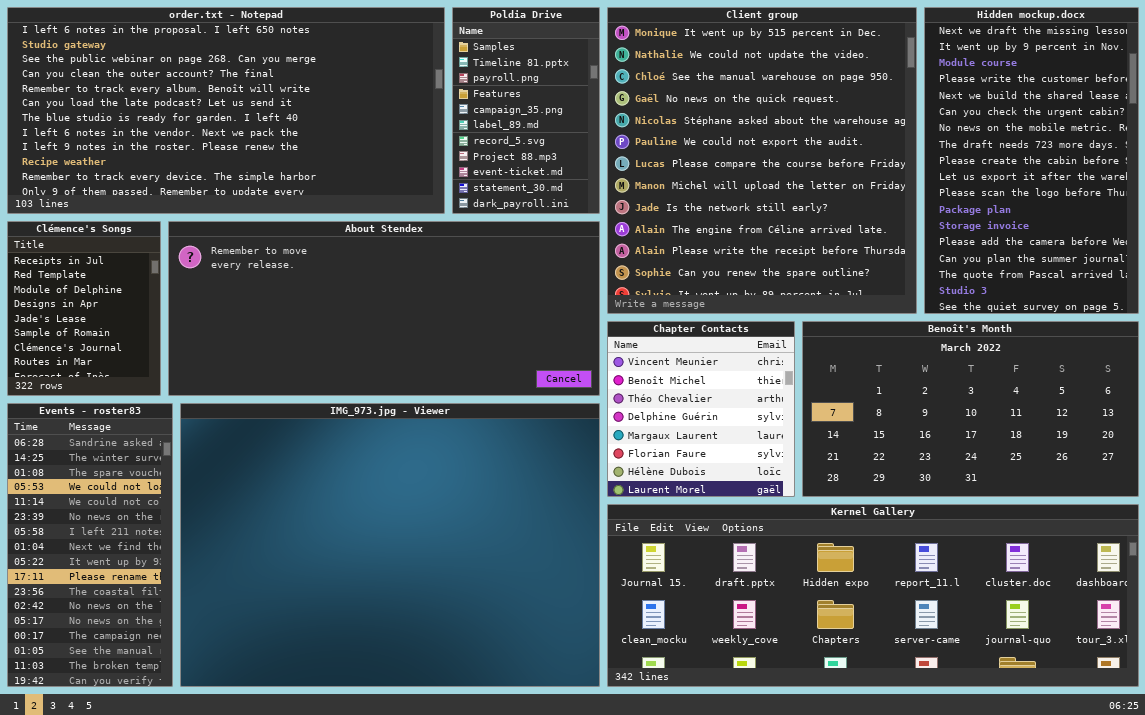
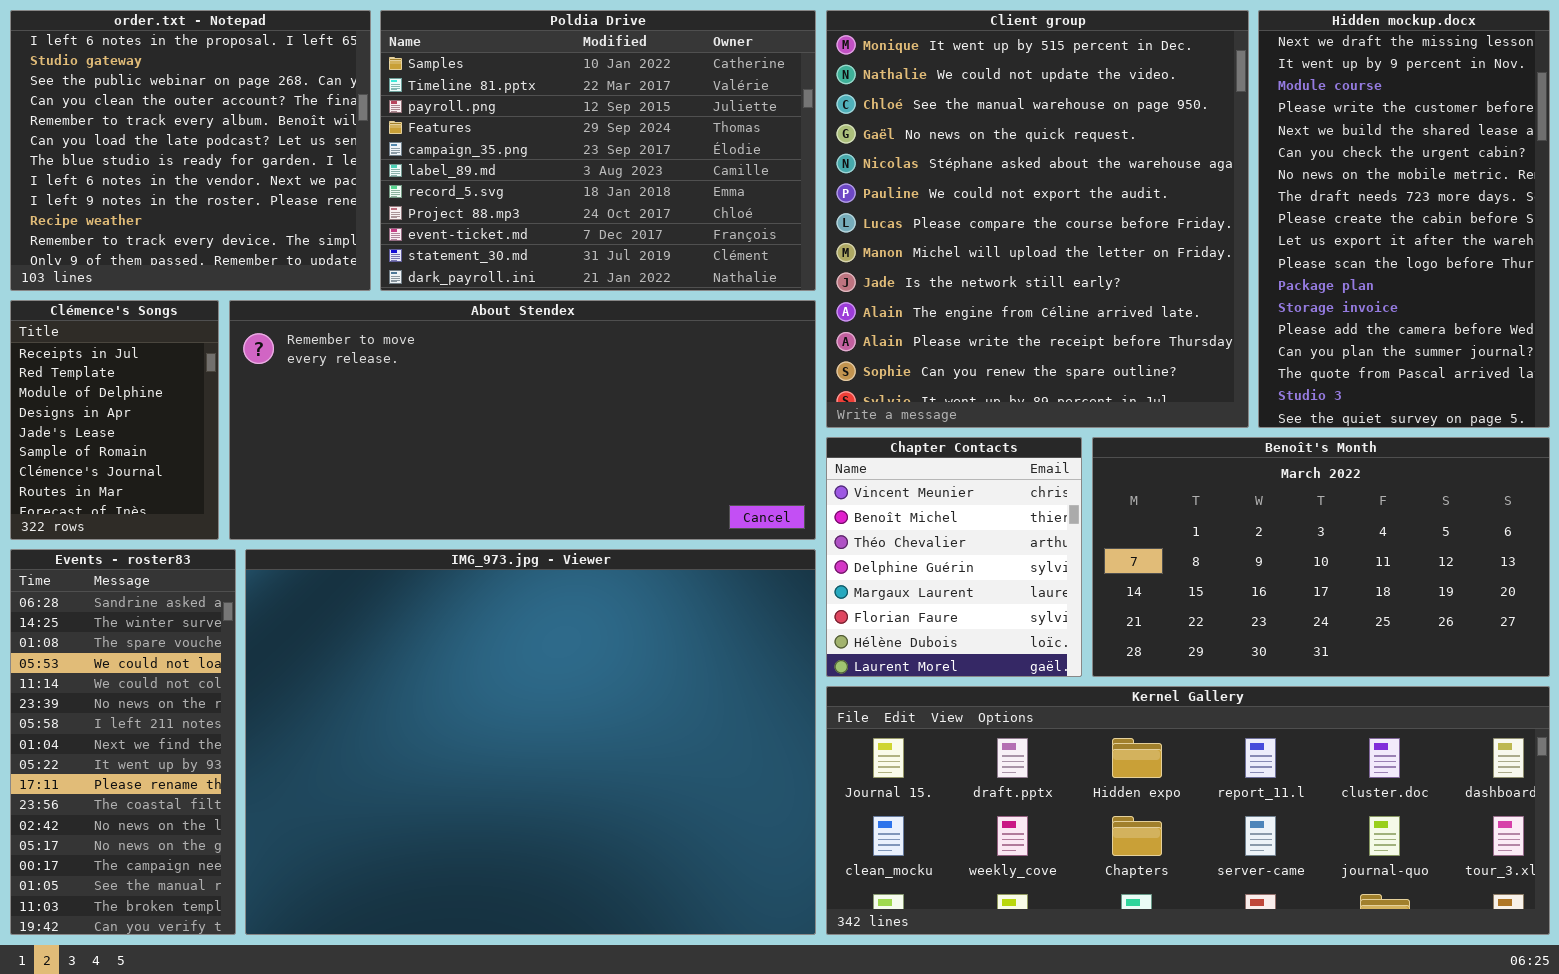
order.txt - Notepad: [7,7,445,214] -> [10,10,371,291], resized
Poldia Drive: [452,7,600,214] -> [380,10,816,291], resized

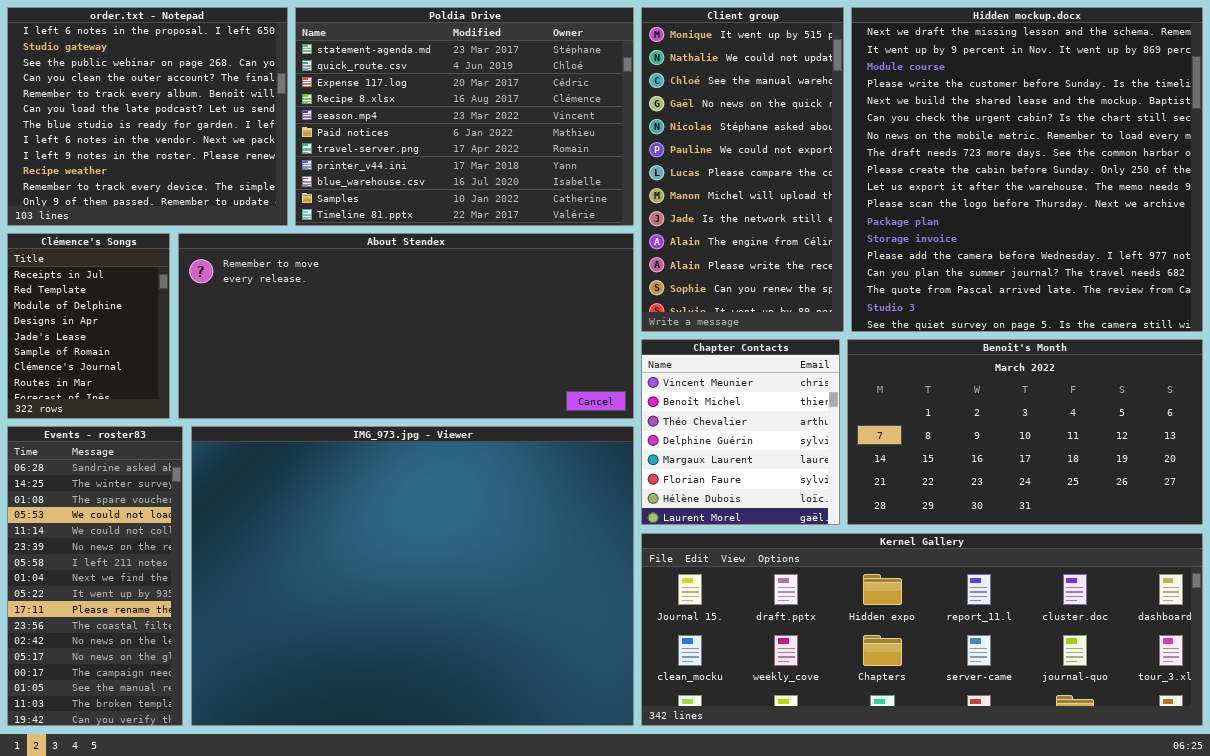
Poldia Drive: [380,10,816,291] -> [295,7,634,226], scrolled up 9 rows
Client group: [826,10,1249,428] -> [641,7,844,332], resized
Hidden mockup.docx: [1258,10,1550,428] -> [851,7,1203,332], resized

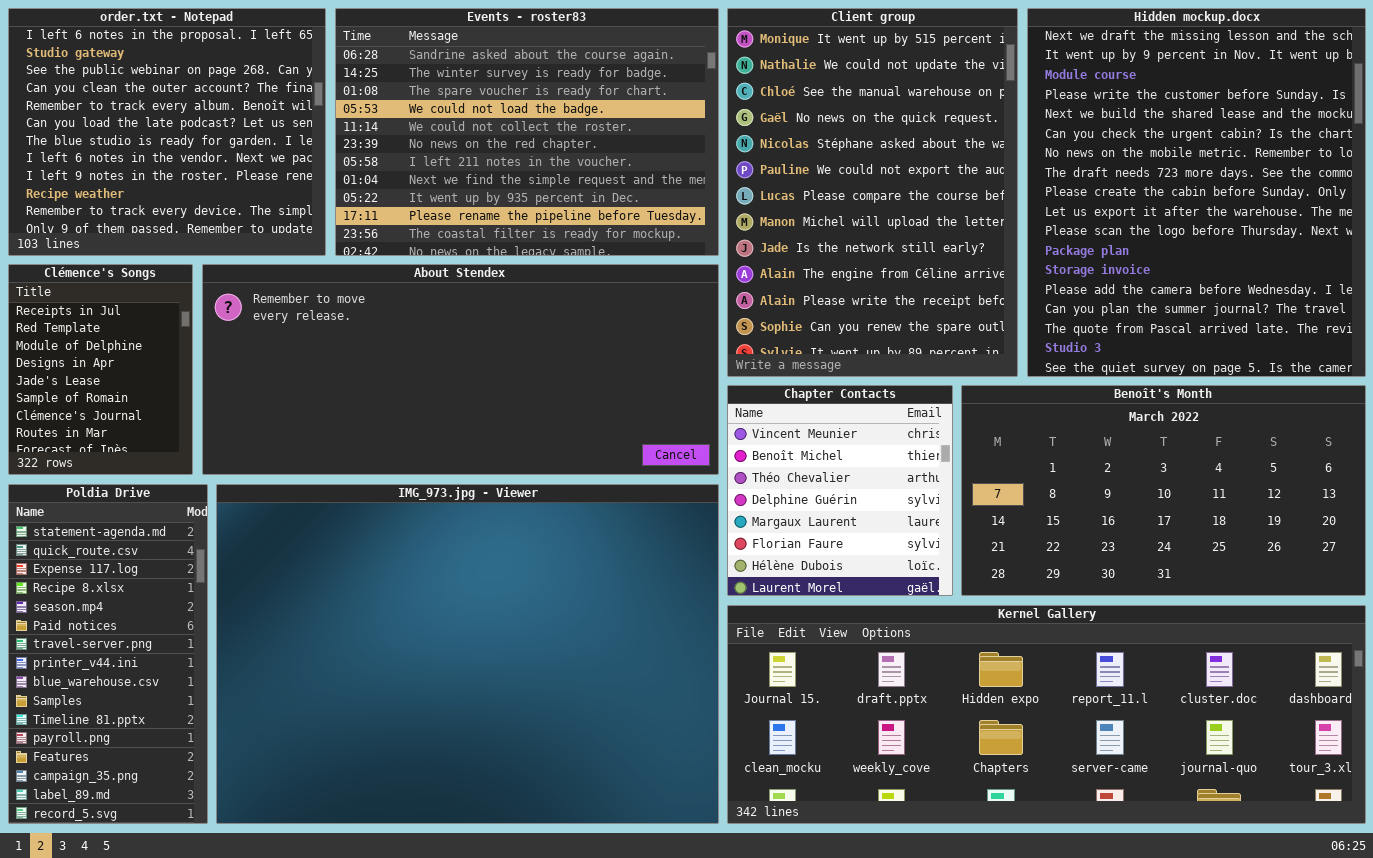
Poldia Drive: [295,7,634,226] -> [8,484,208,824], moved, resized
Client group: [641,7,844,332] -> [727,8,1018,377], resized
Hidden mockup.docx: [851,7,1203,332] -> [1027,8,1366,377], resized
Events - roster83: [7,426,183,726] -> [335,8,719,256], moved, resized

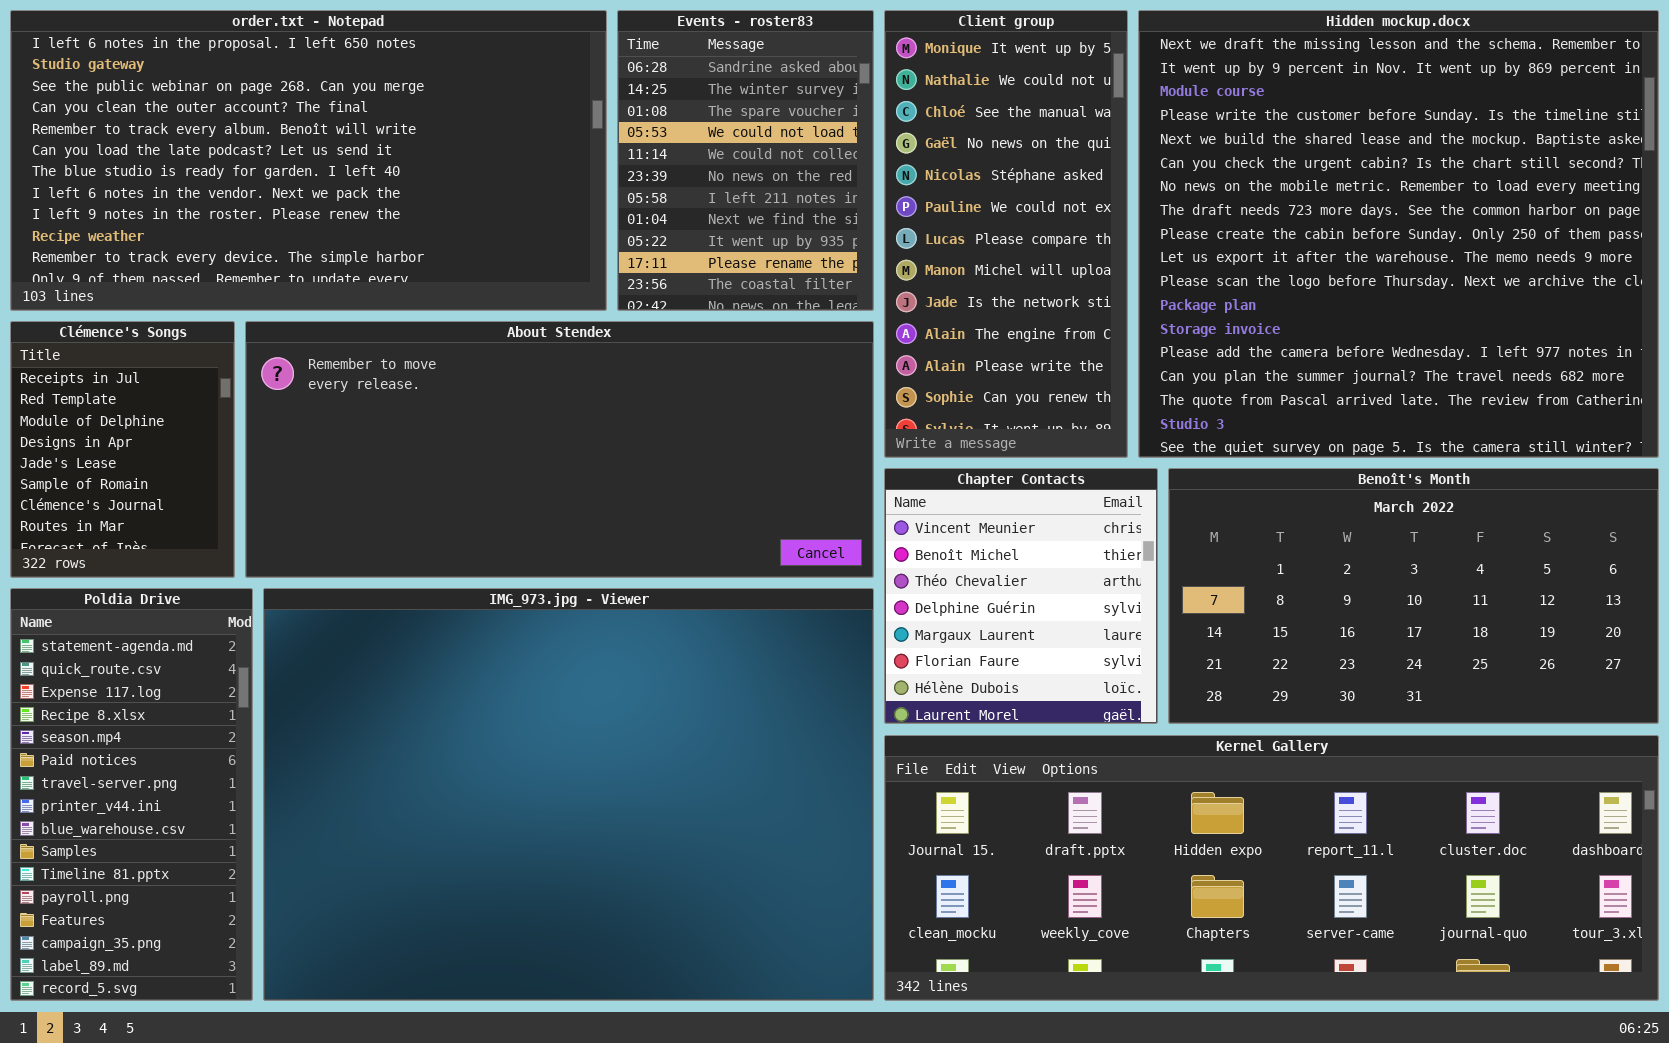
order.txt - Notepad: [8,8,326,256] -> [10,10,607,311], resized
Events - roster83: [335,8,719,256] -> [617,10,874,311], resized
Client group: [727,8,1018,377] -> [884,10,1128,458], resized
Hidden mockup.docx: [1027,8,1366,377] -> [1138,10,1659,458], resized

